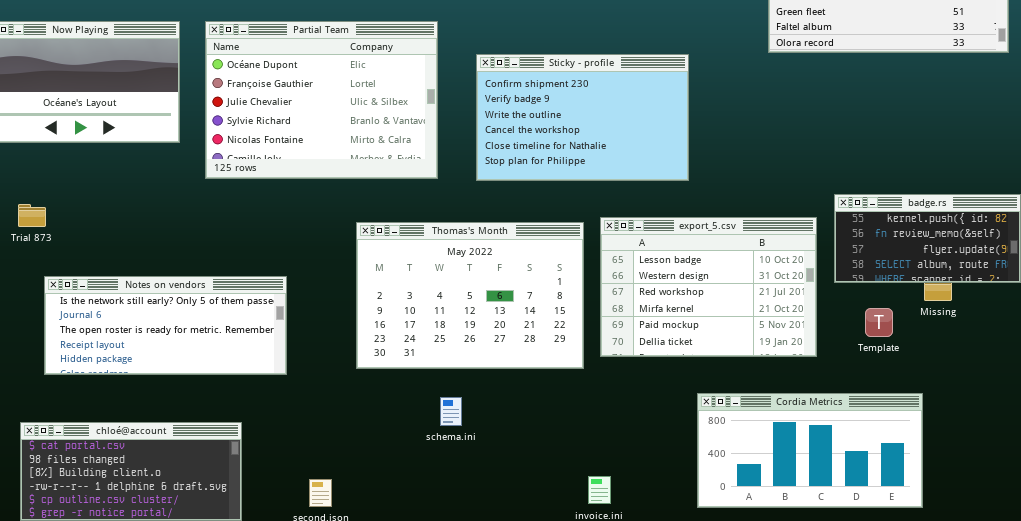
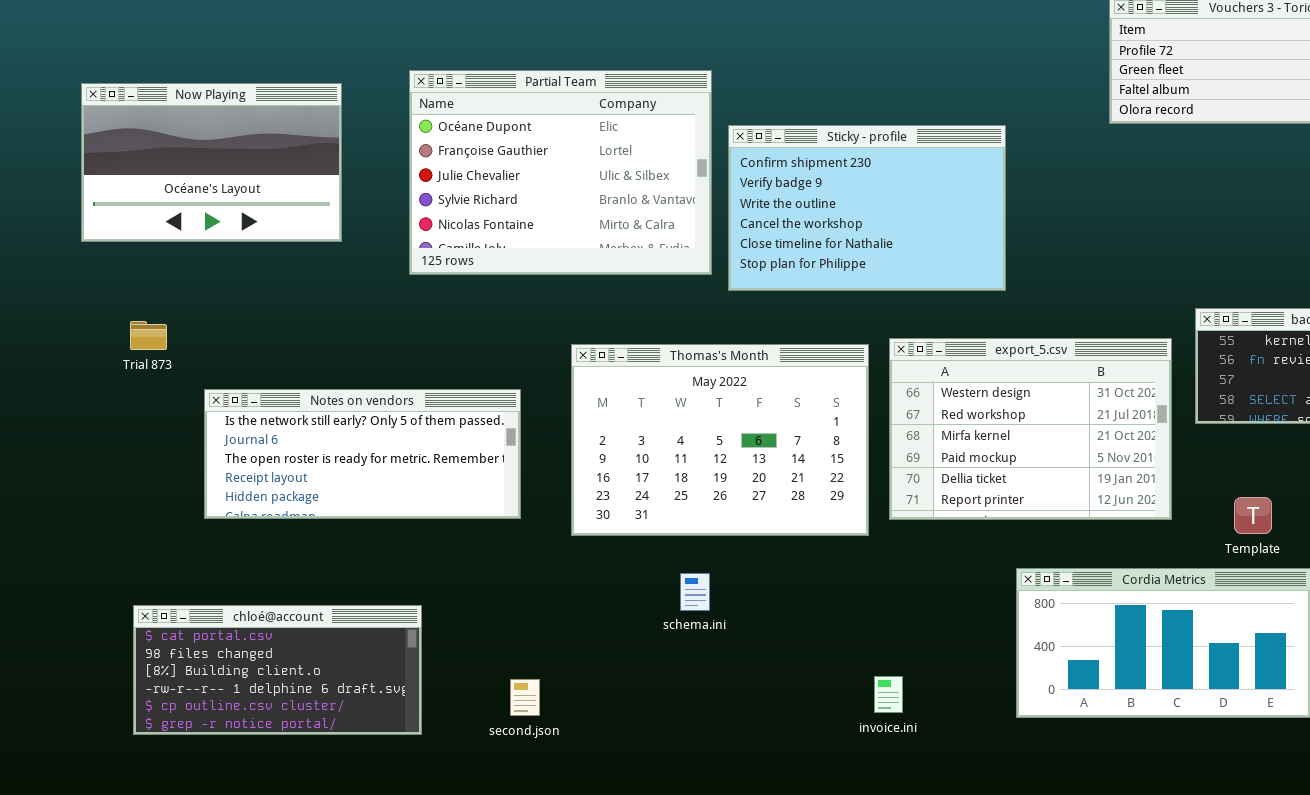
Partial Team: [205,21,438,179] -> [409,70,712,275], moved
export_5.csv: [600,217,817,357] -> [889,338,1172,520], scrolled down 1 row
Notes on vendors: [44,276,287,375] -> [204,389,521,519], moved
Template: [865,308,893,337] -> [1234,497,1272,534], moved

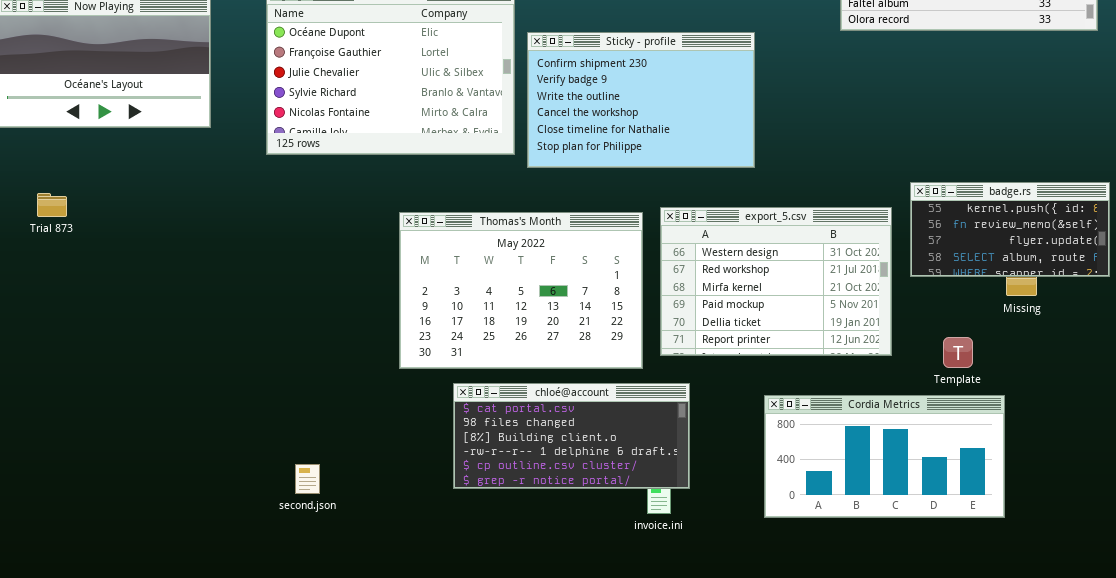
Notes on vendors: [204,389,521,519] -> none, closed
chloé@account: [133,605,422,735] -> [453,383,690,489], moved
second.json: [510,679,540,716] -> [295,464,320,494], moved

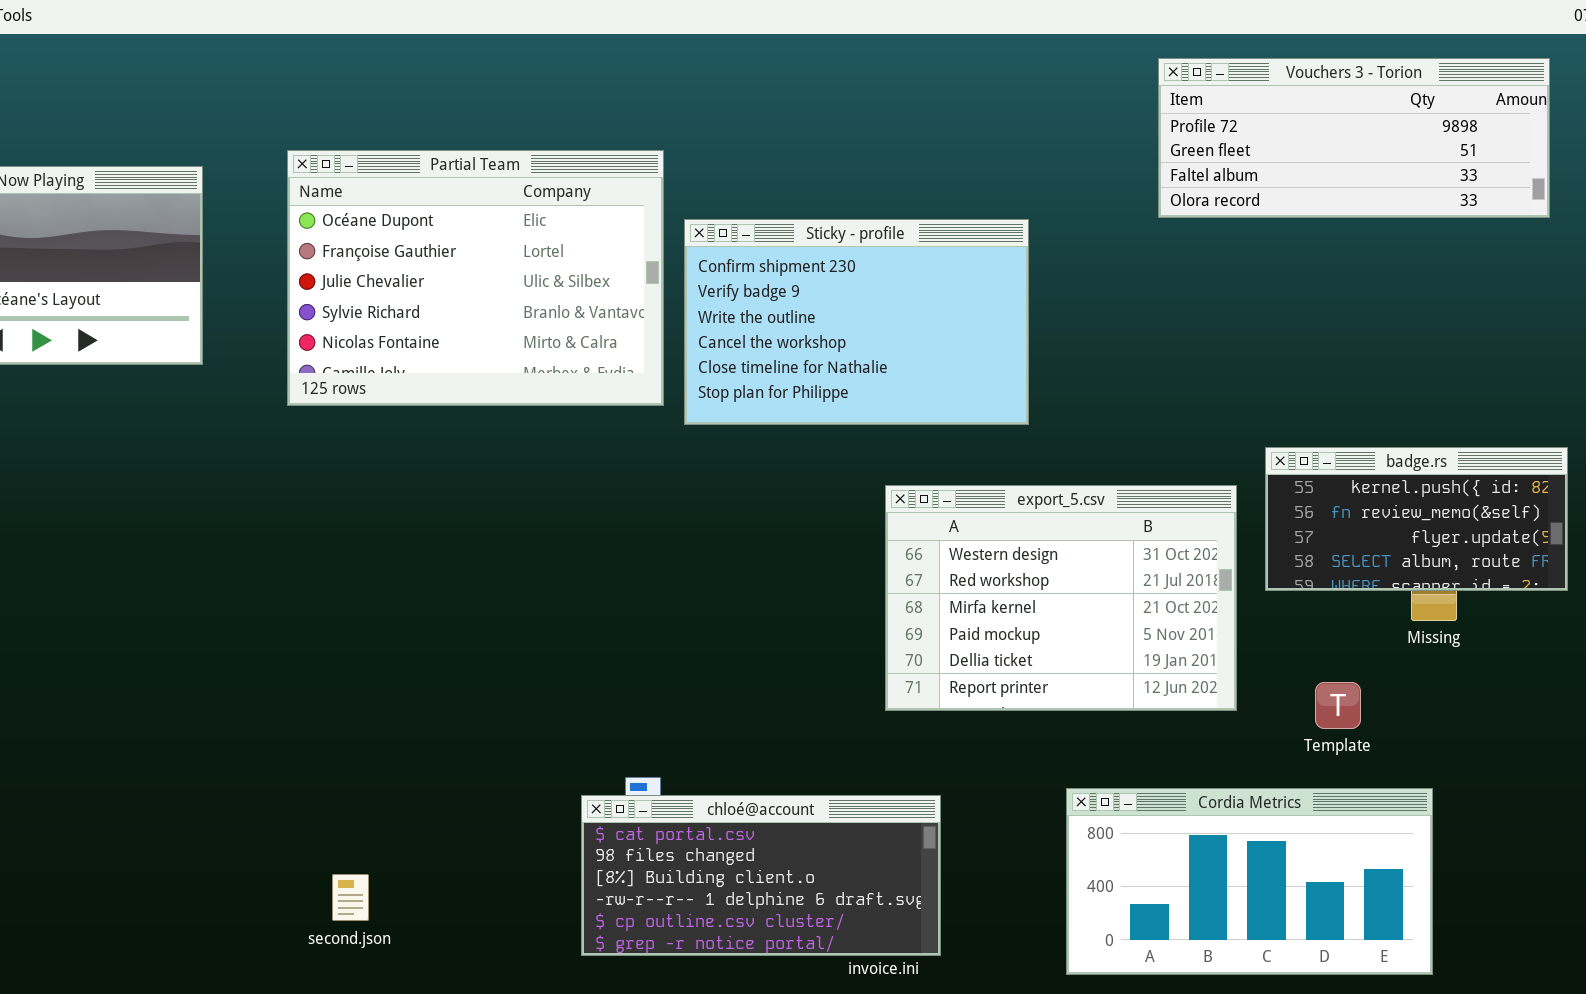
Thomas's Month: [399,212,643,369] -> none, closed
chloé@account: [453,383,690,489] -> [581,795,941,956], moved
Cordia Metrics: [764,395,1005,518] -> [1066,788,1433,975], moved

